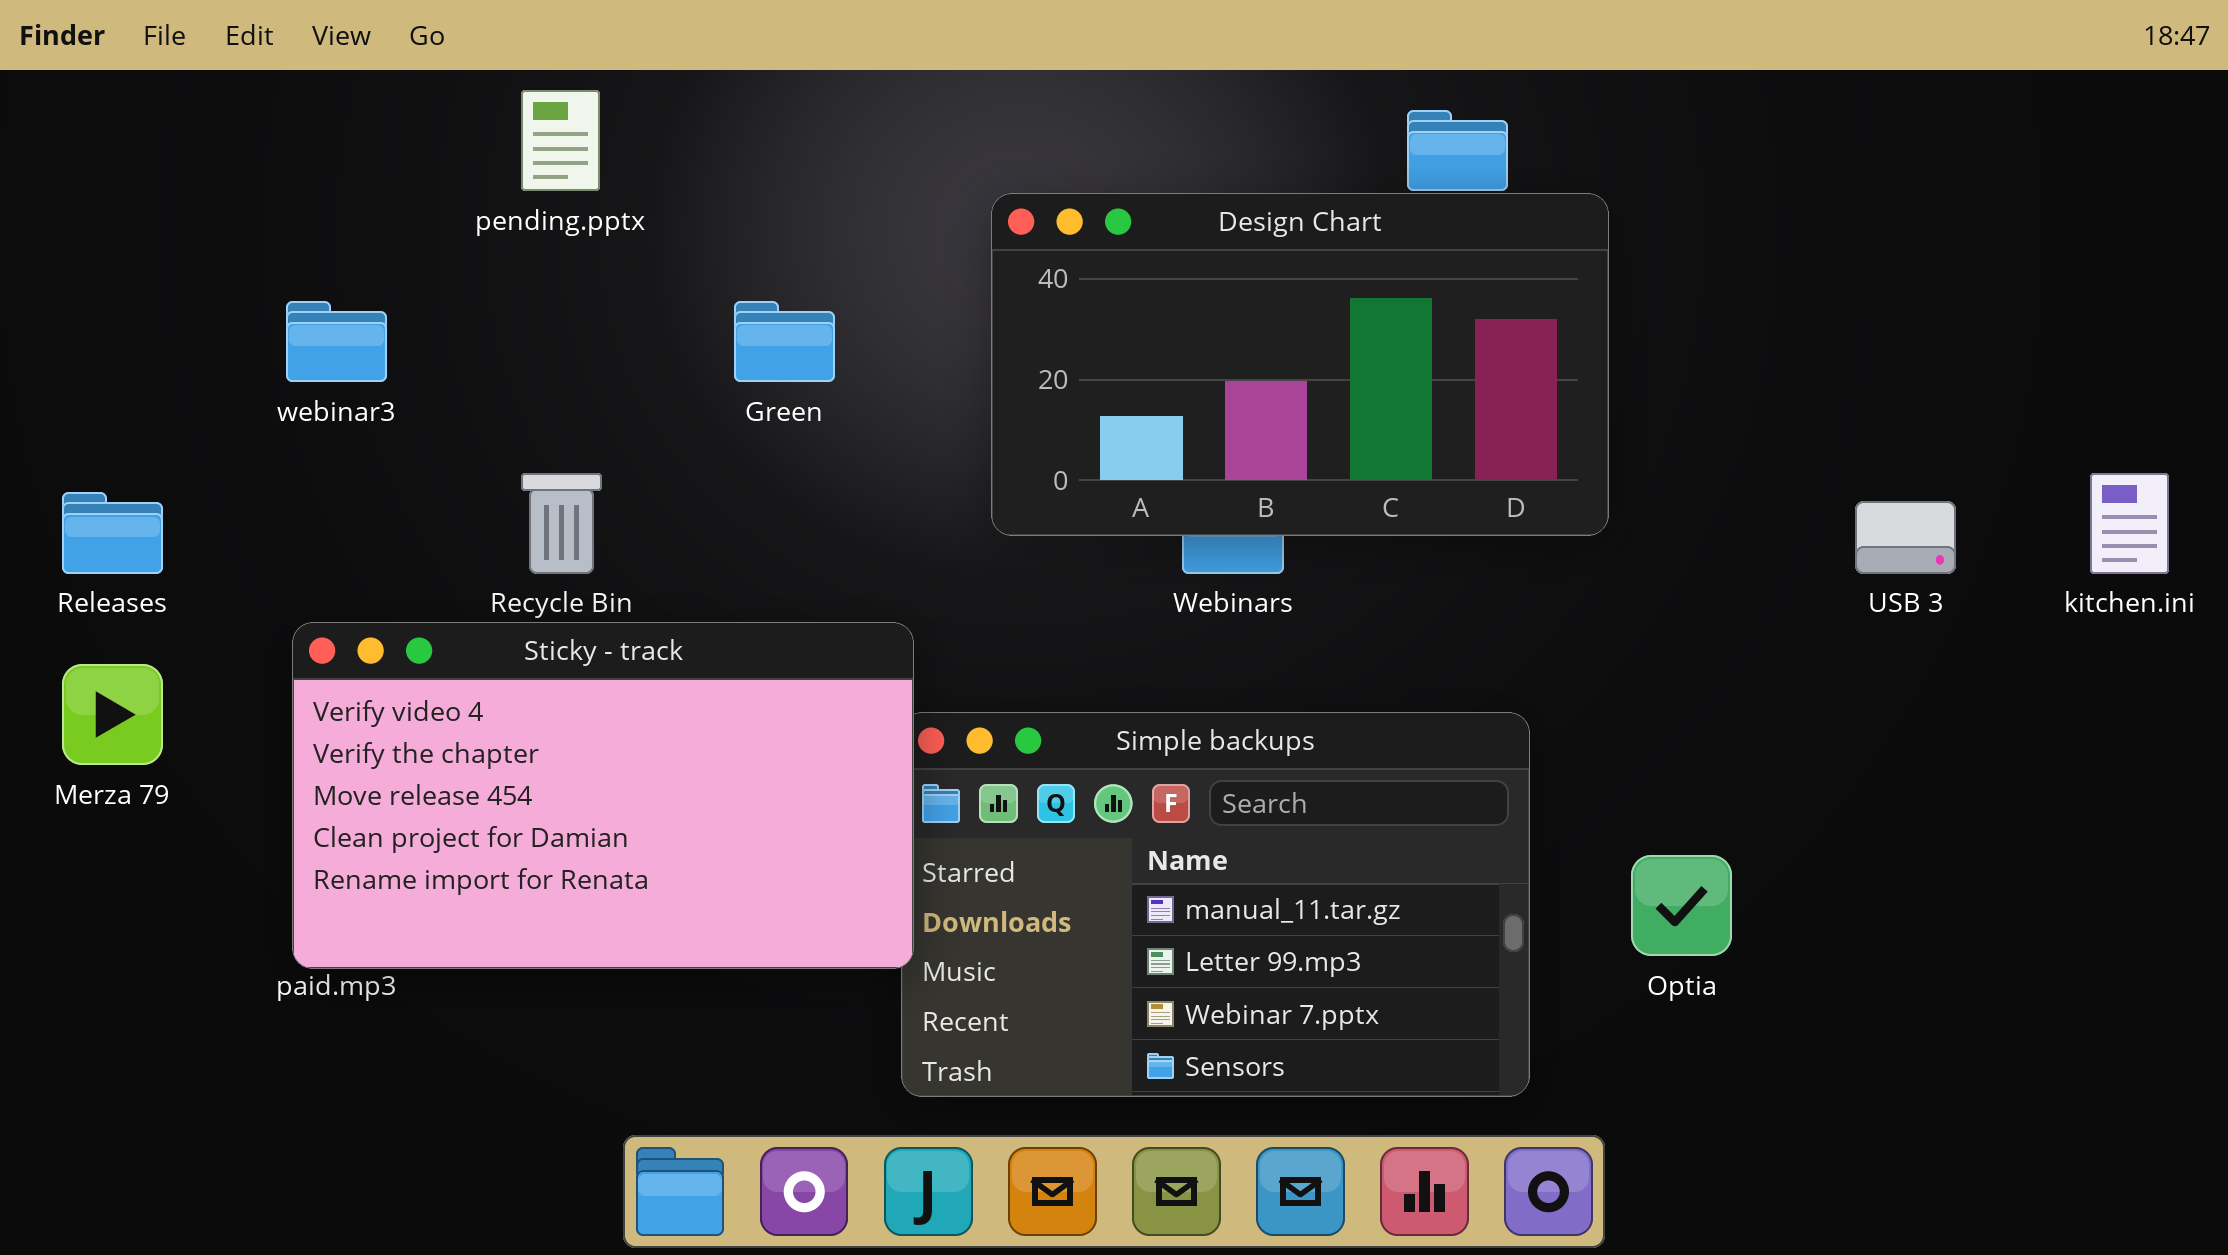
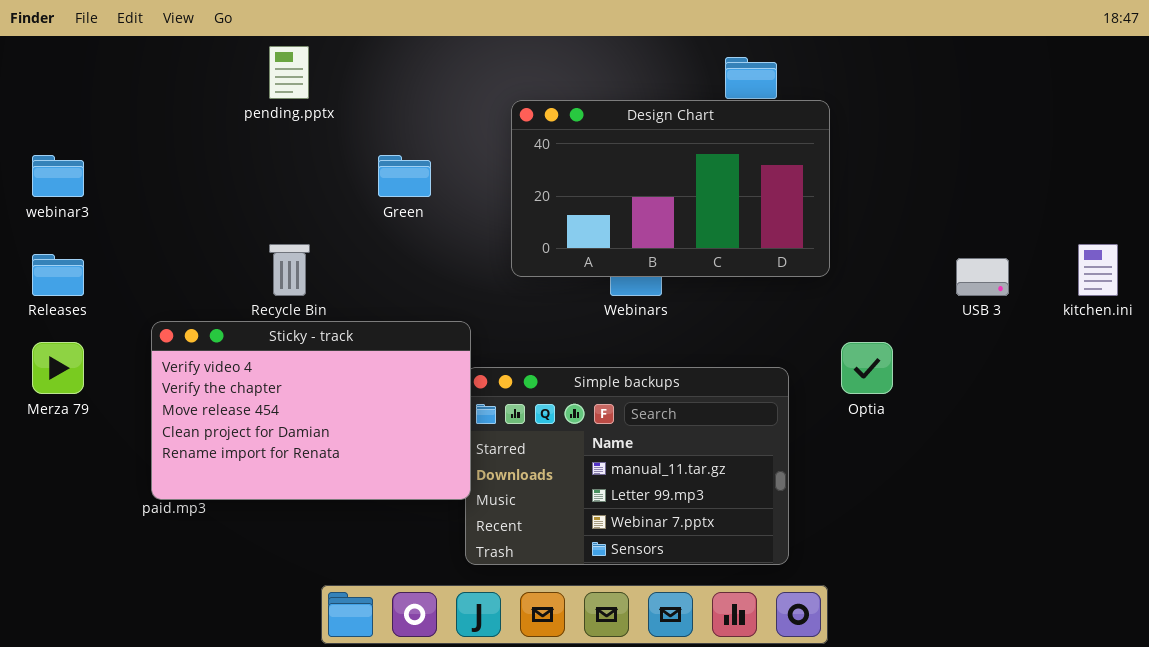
webinar3: [286,301,387,382] -> [32,155,84,197], moved
Optia: [1631,855,1732,956] -> [841,342,893,394], moved

